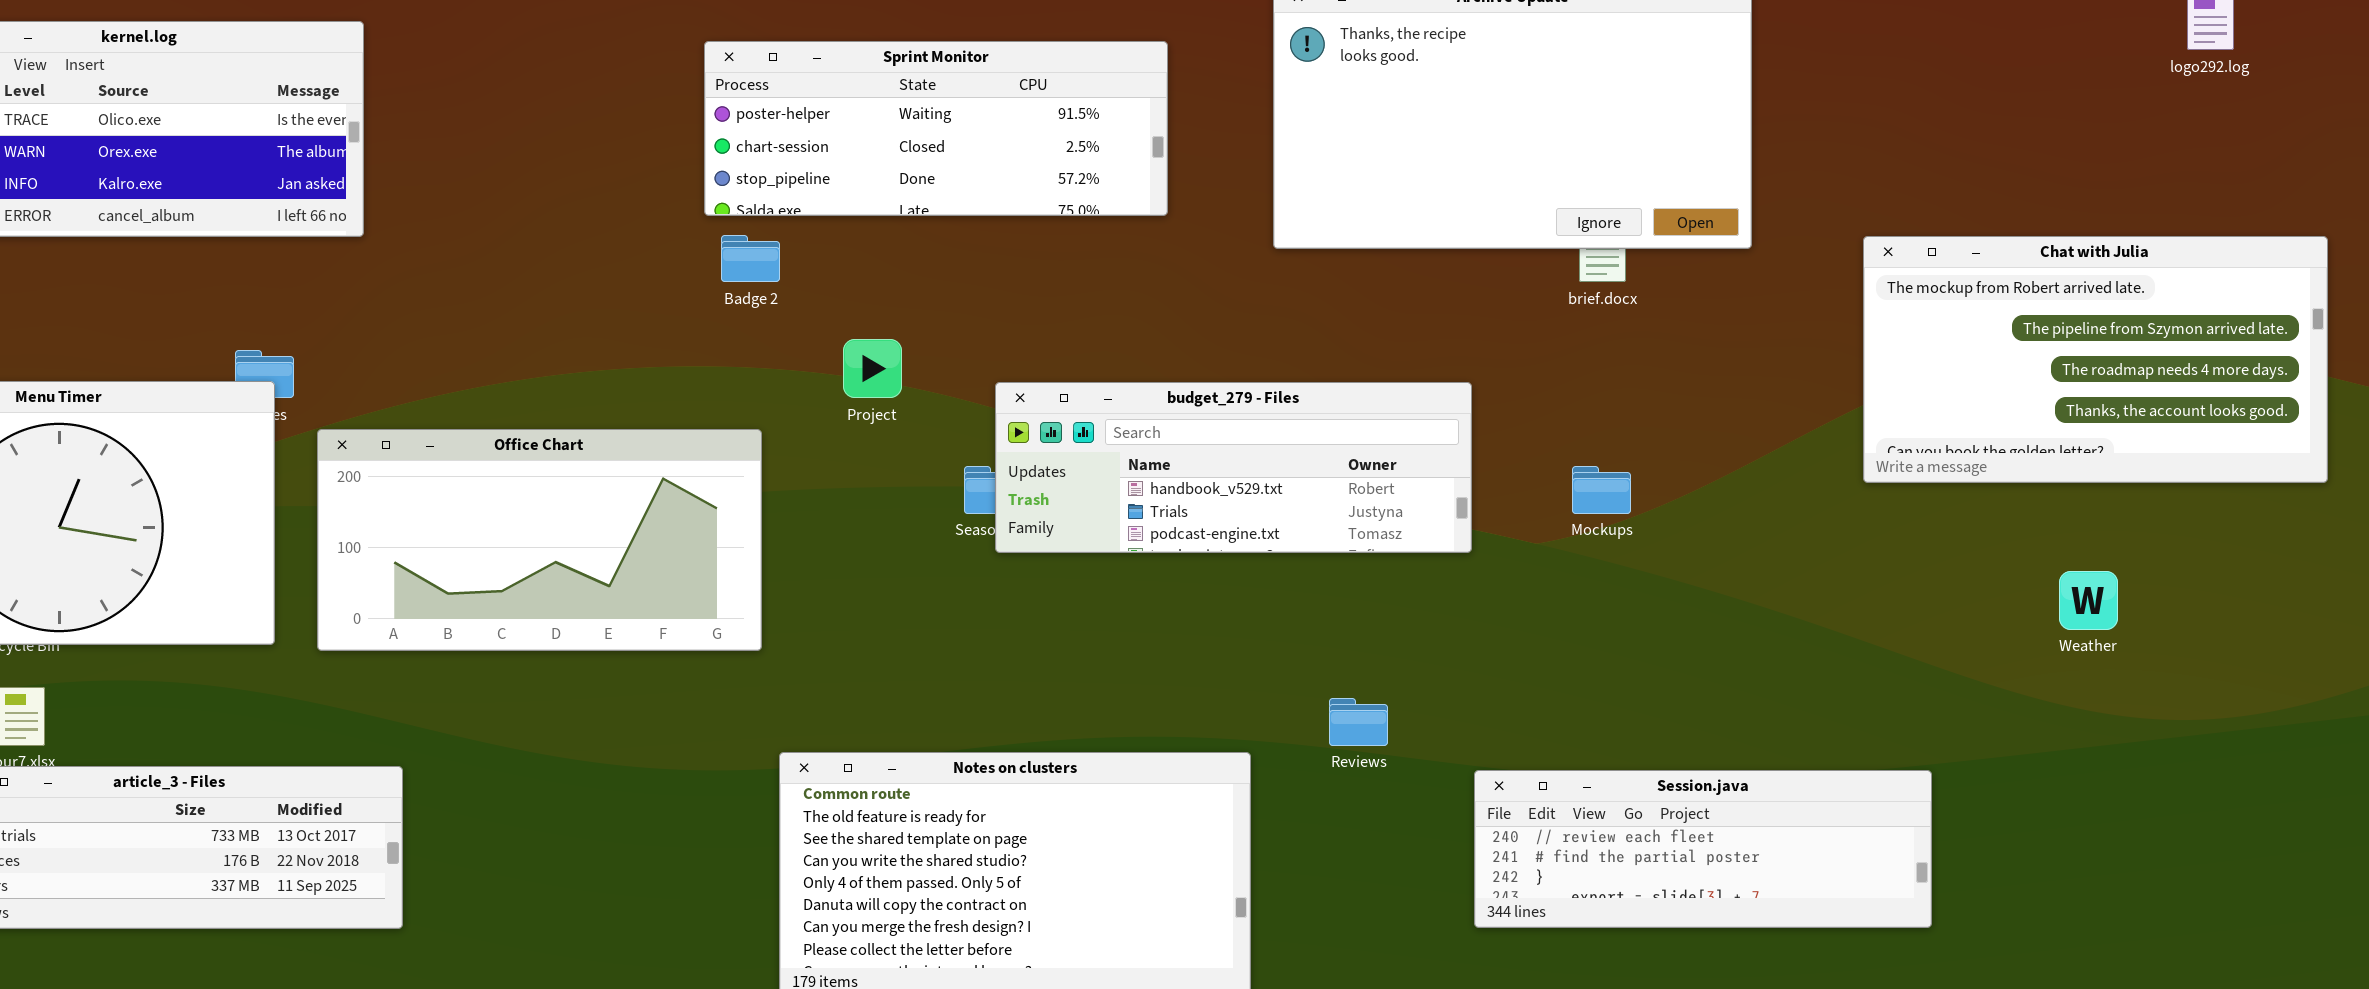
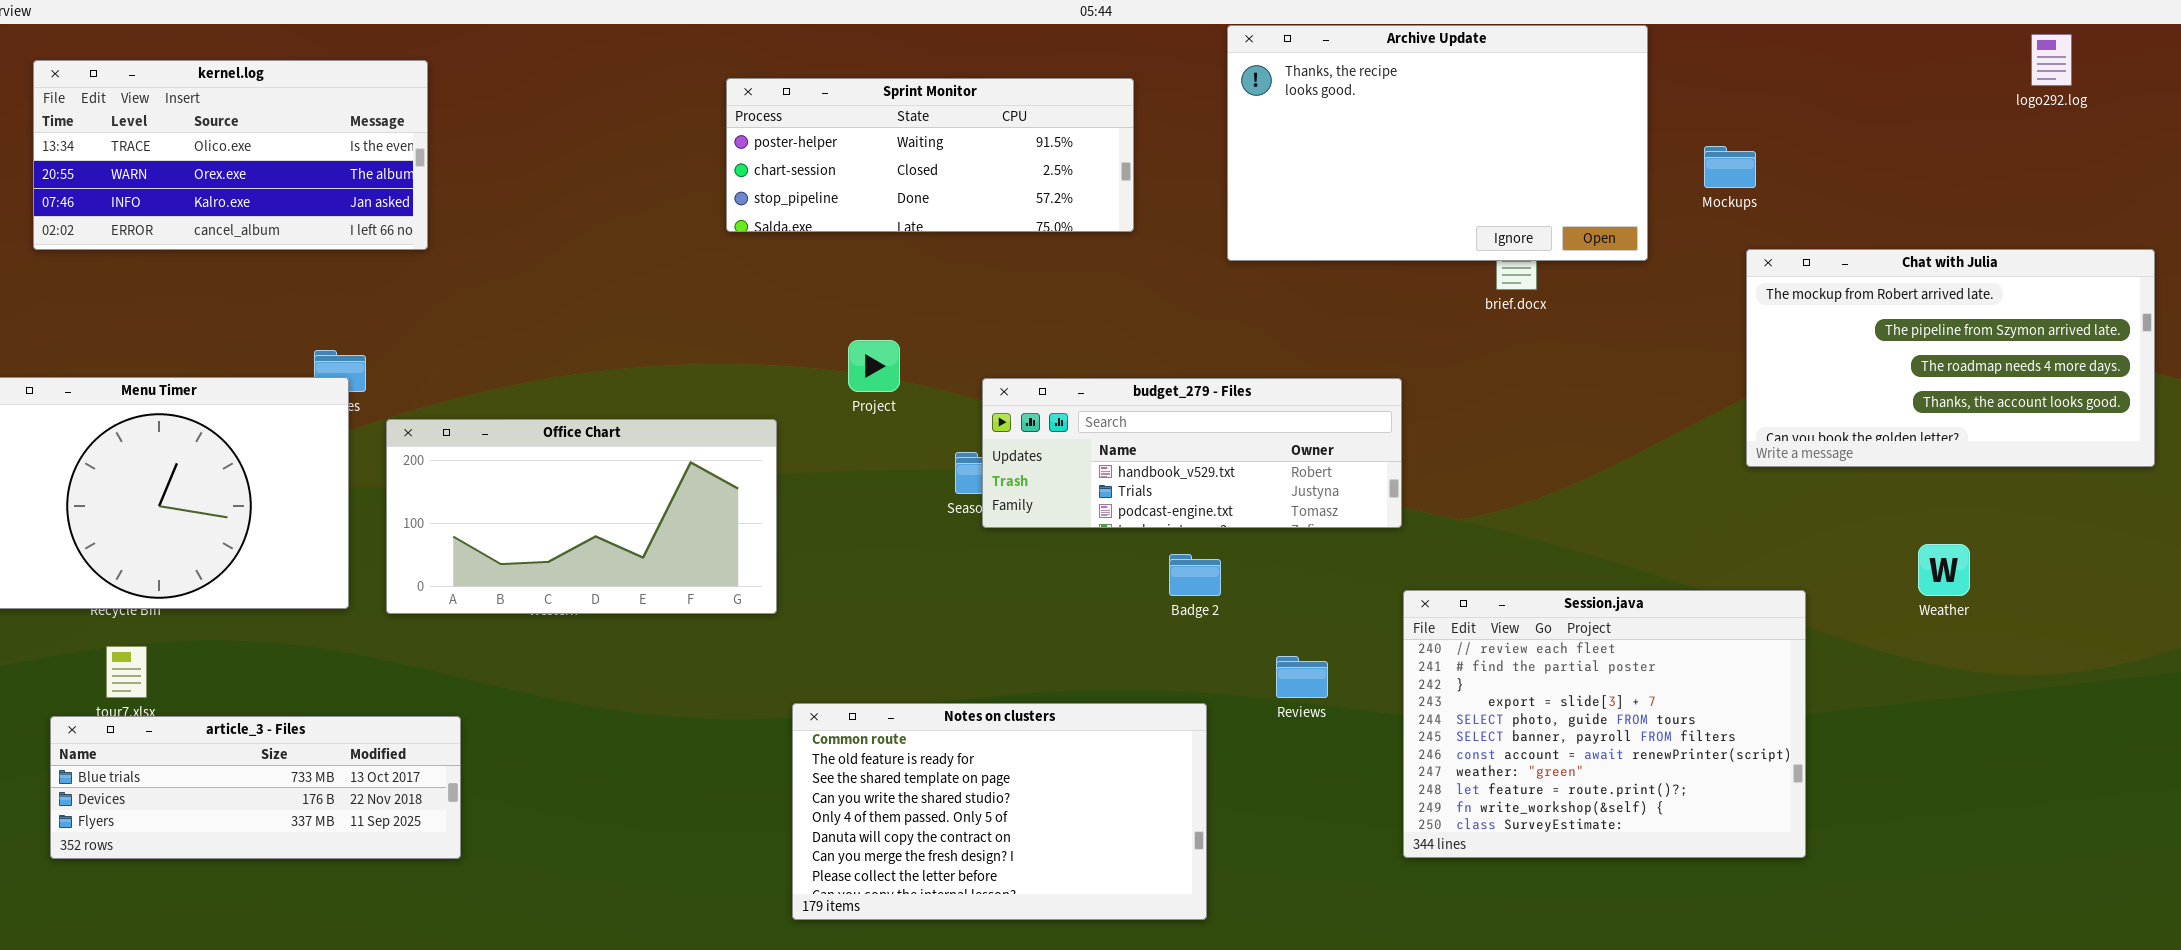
Badge 2: [721,235,780,282] -> [1169,554,1221,596], moved
Mockups: [1572,466,1631,514] -> [1704,146,1756,188], moved
Session.java: [1474,770,1932,928] -> [1403,590,1806,858], resized

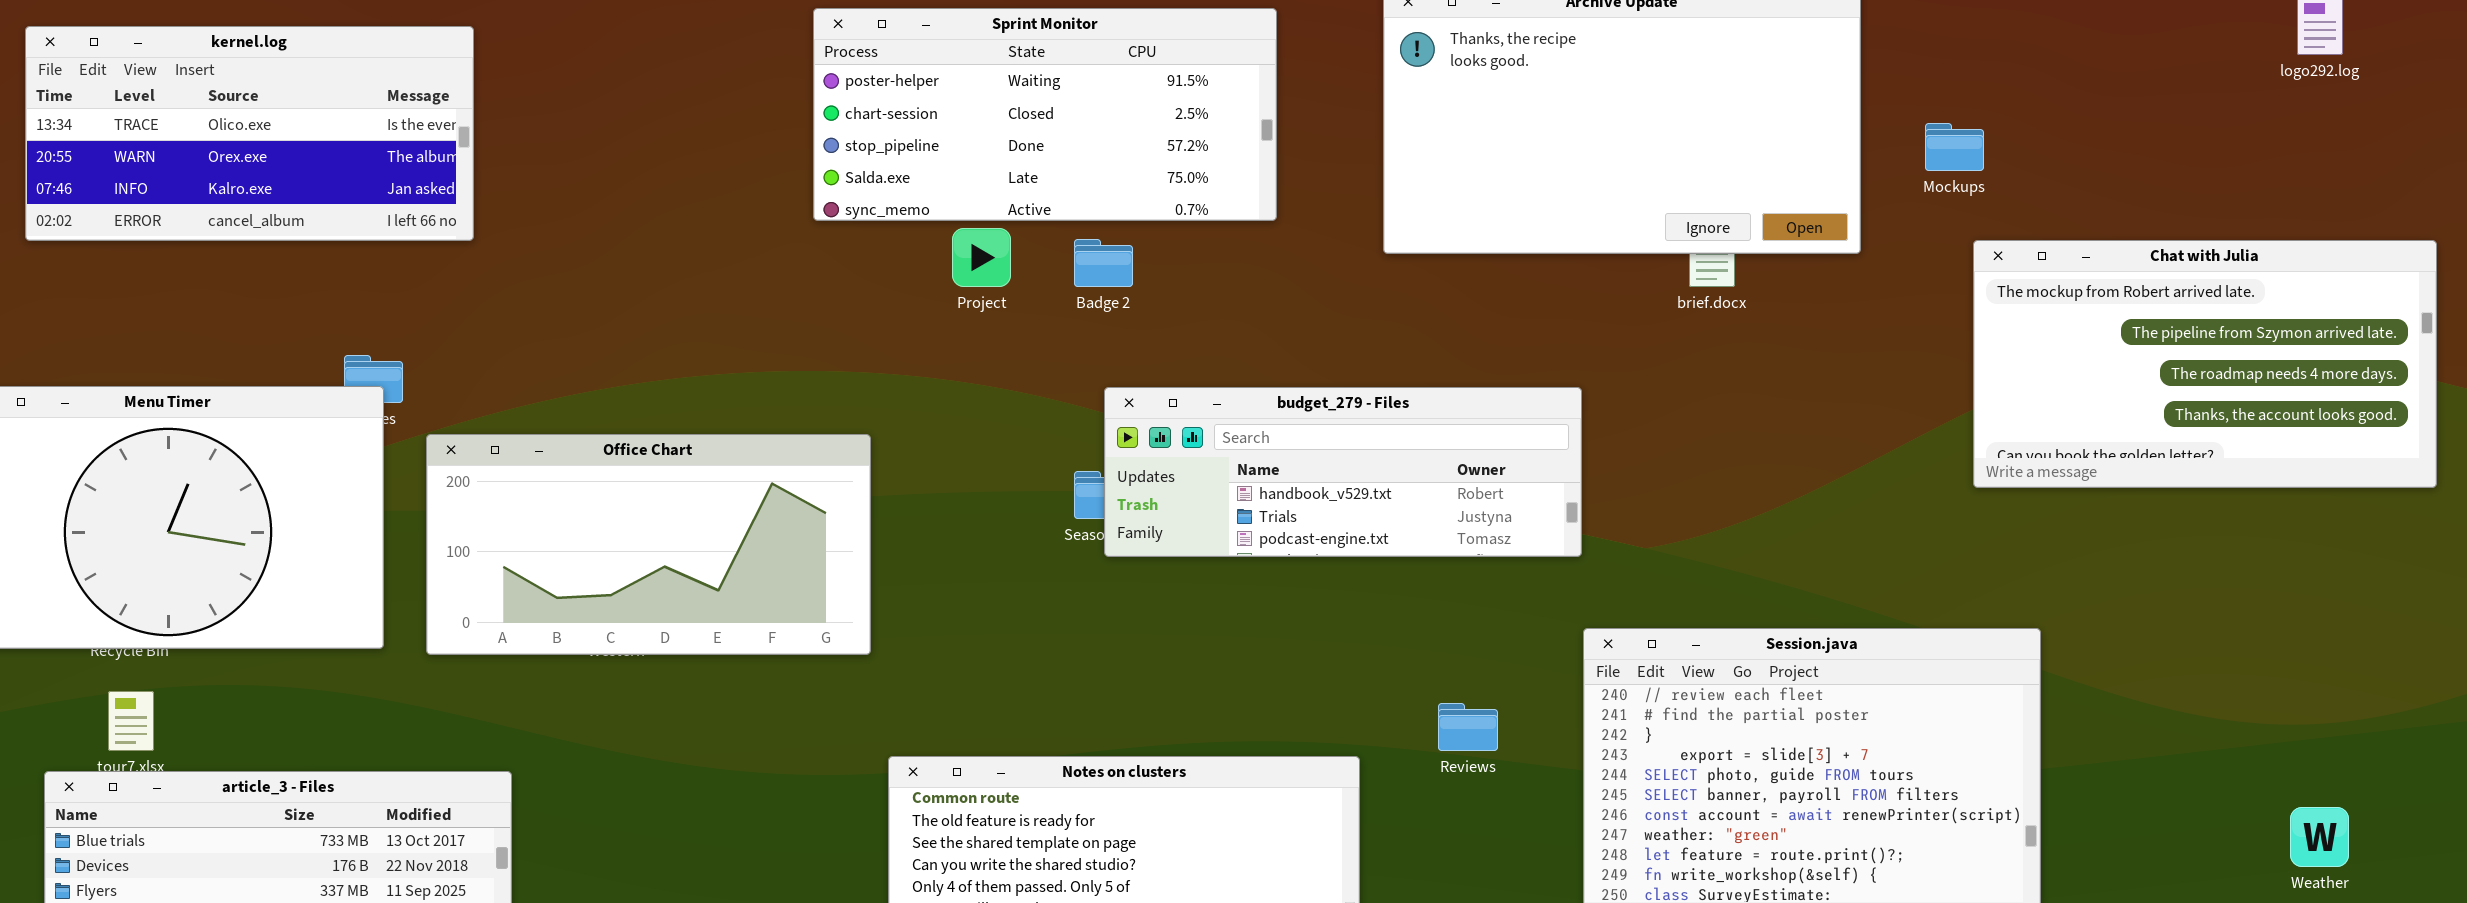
Sprint Monitor: [726,78,1134,232] -> [813,8,1277,221], resized
Project: [848,340,900,392] -> [952,228,1011,287], moved
Weather: [1918,544,1970,596] -> [2290,807,2349,867], moved
Badge 2: [1169,554,1221,596] -> [1074,239,1133,287], moved

